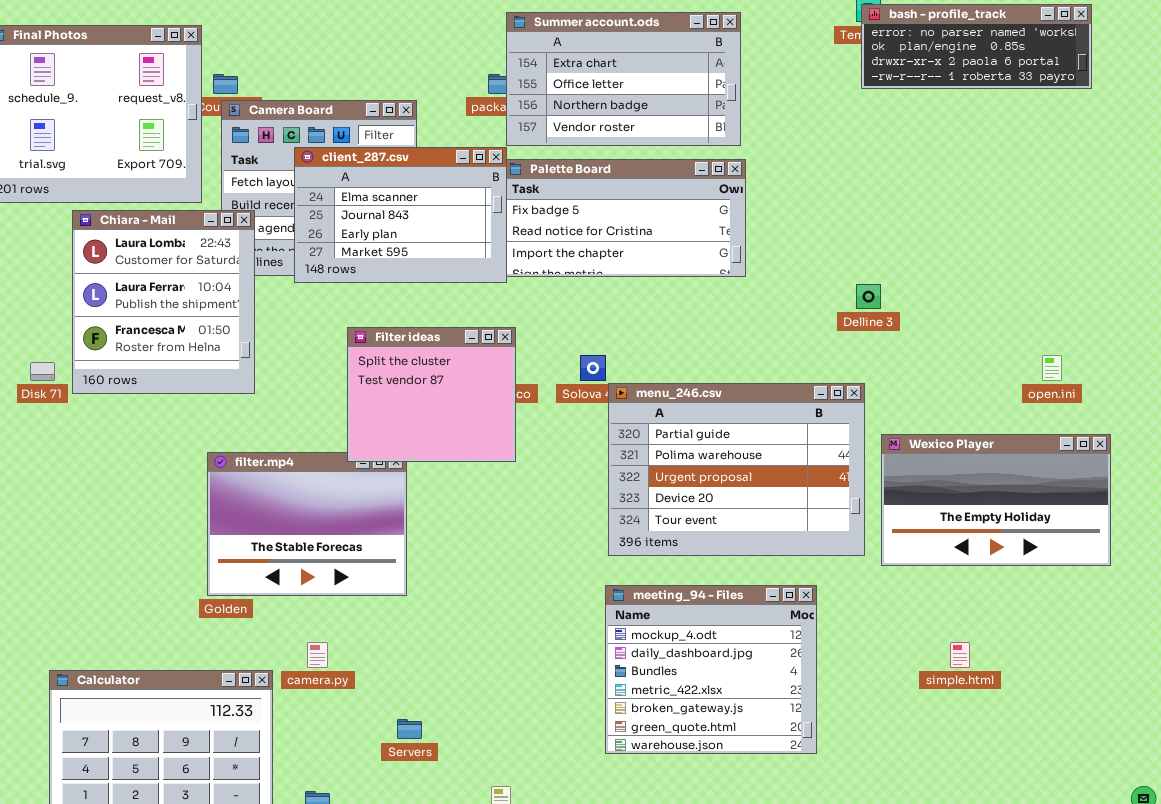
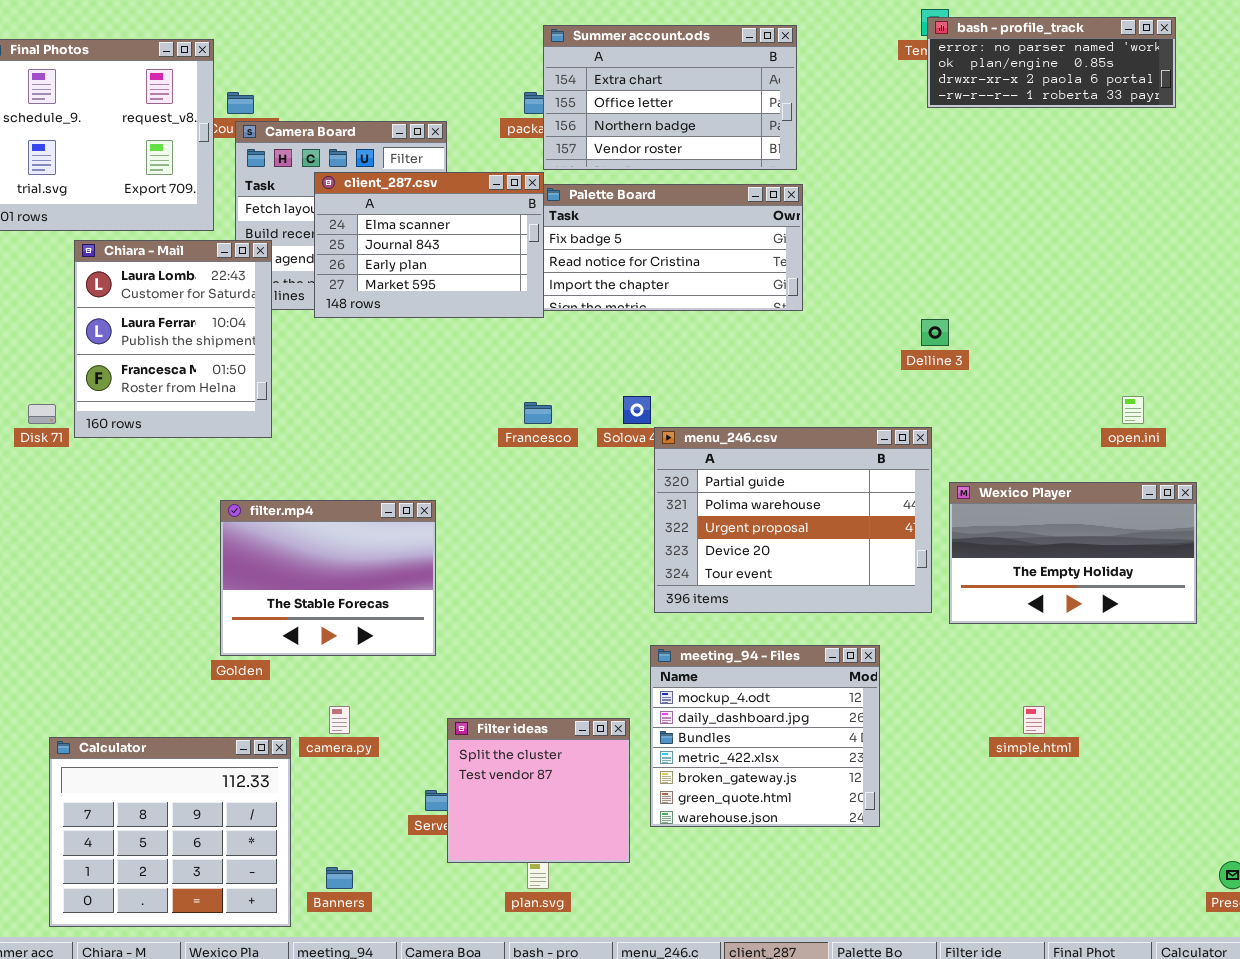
Filter ideas: [347,327,516,462] -> [447,718,630,863], moved

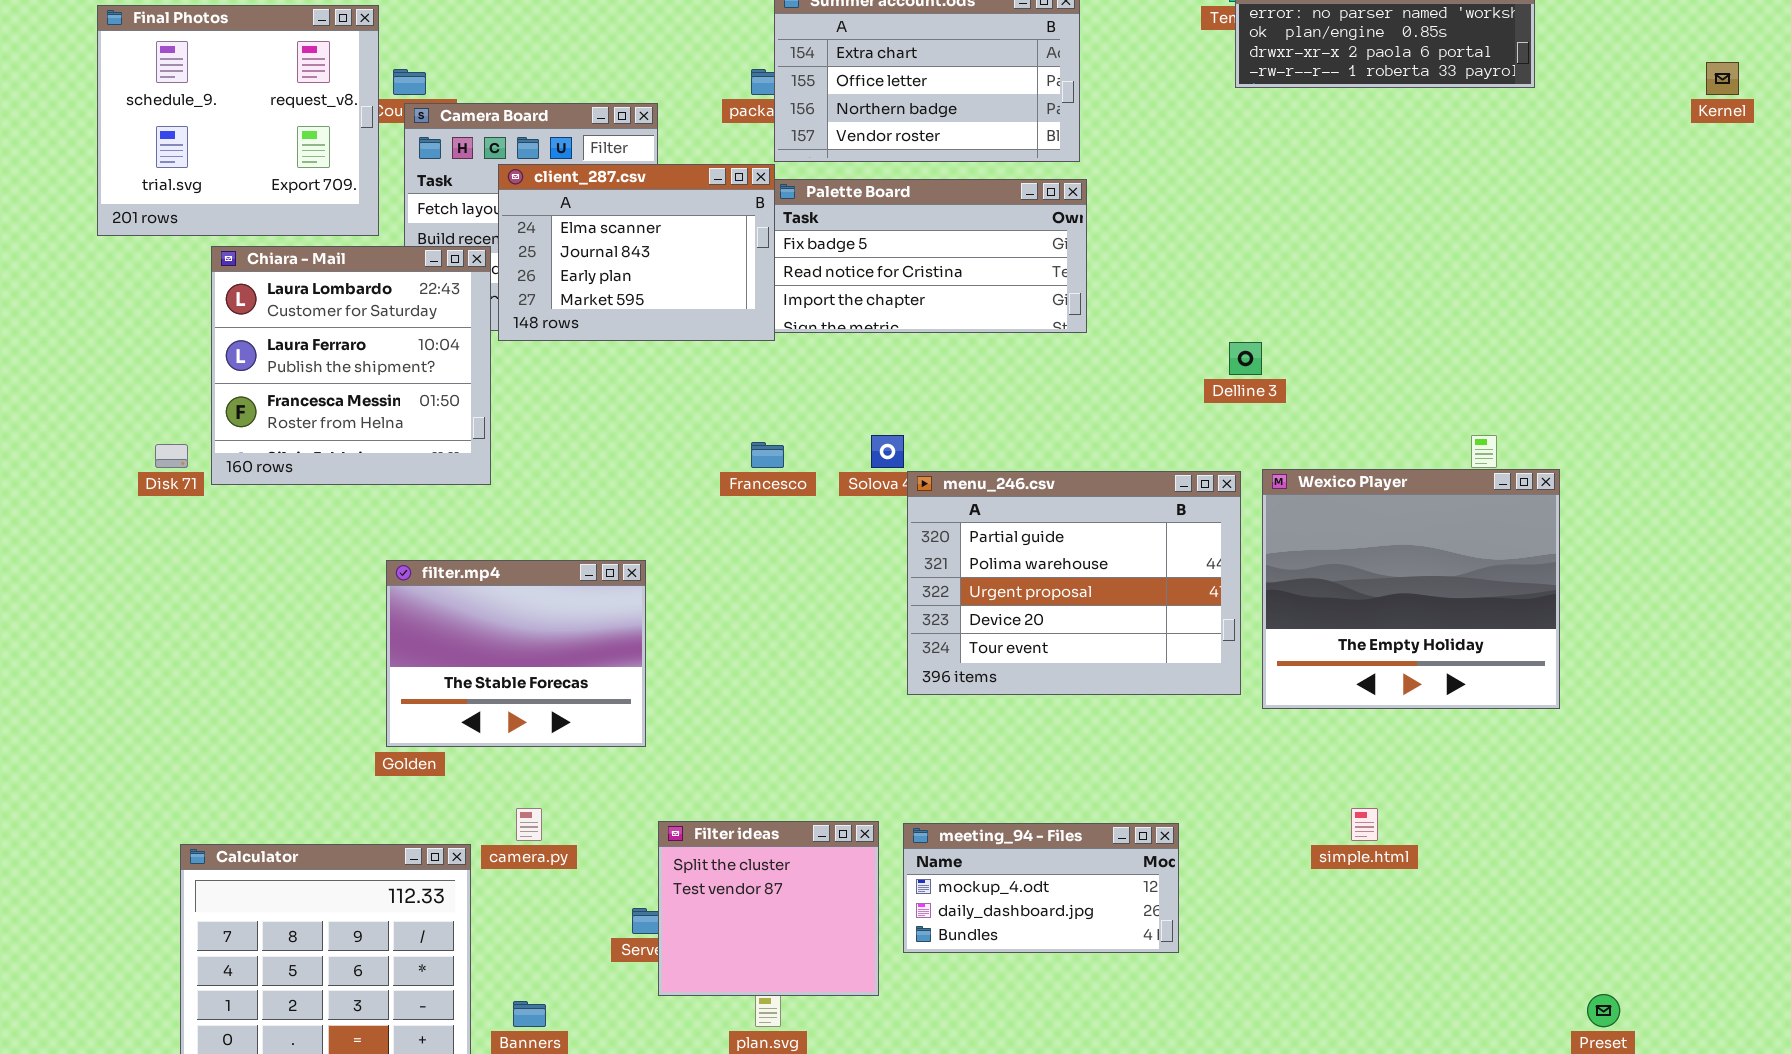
Chiara - Mail: [74,240,272,438] -> [211,246,491,485], resized
Wexico Player: [949,482,1197,624] -> [1262,469,1560,709], resized
meeting_94 - Files: [650,645,880,827] -> [903,823,1179,953], resized

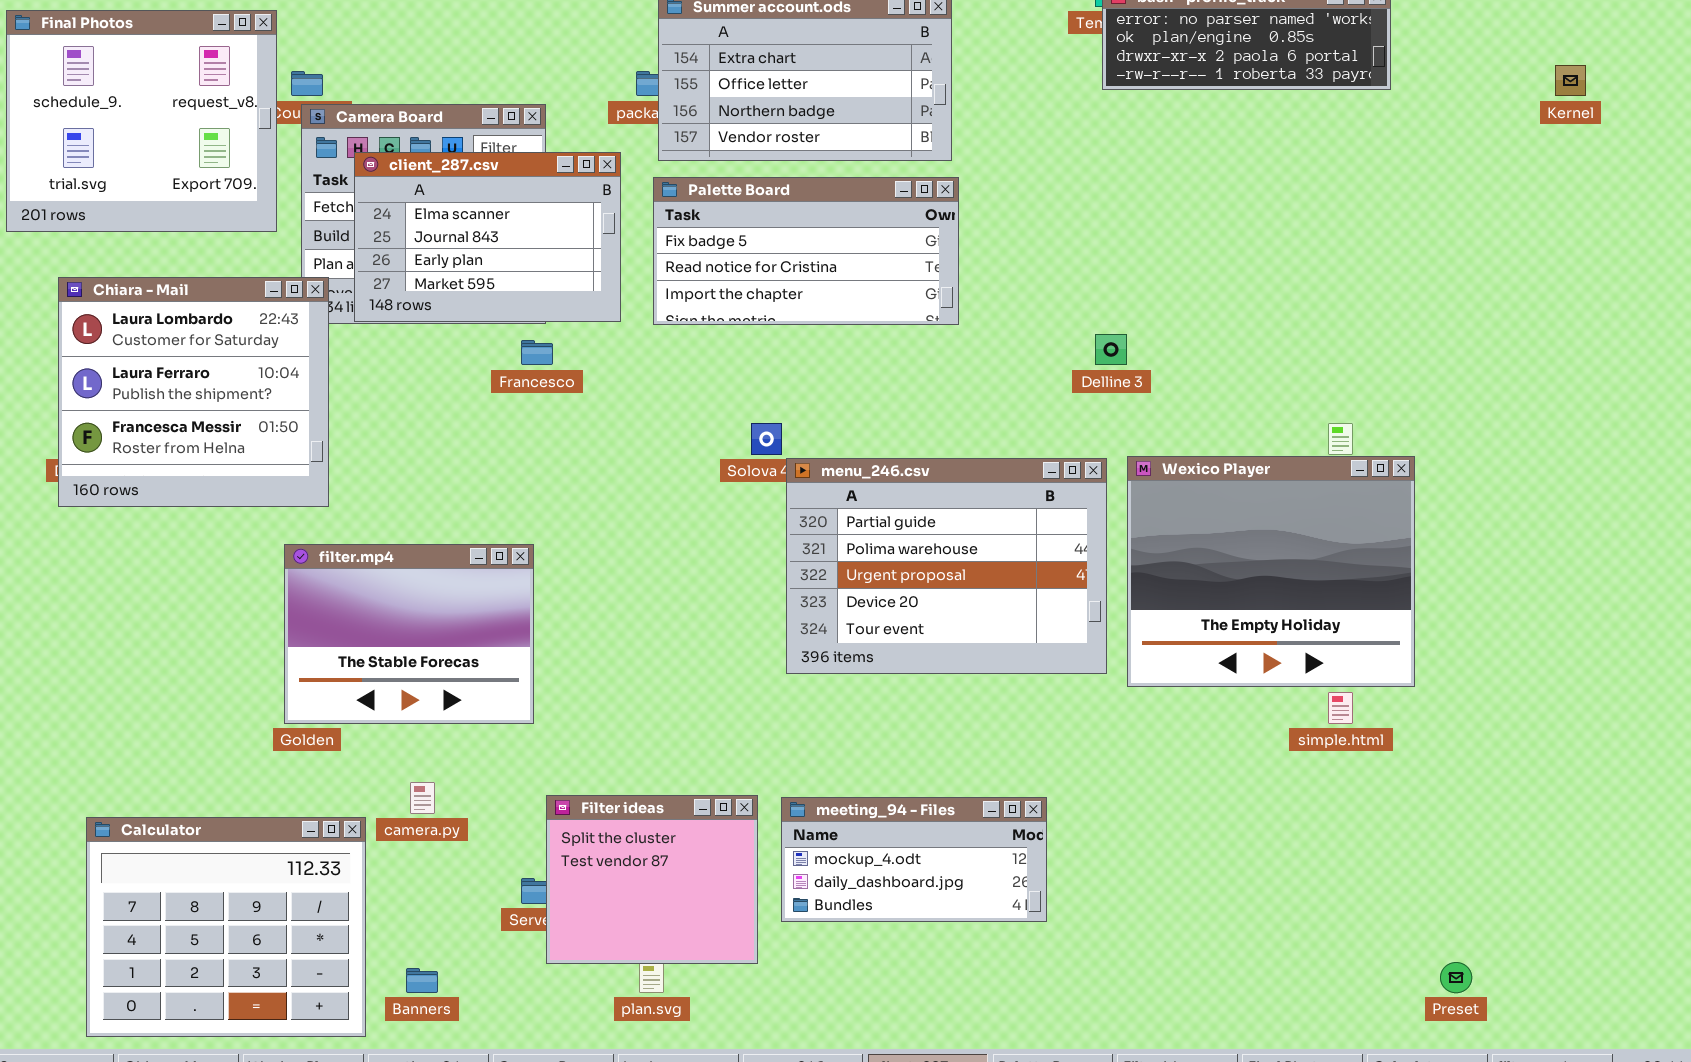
client_287.csv: [498,164,775,341] -> [354,152,621,322], moved
Chiara - Mail: [211,246,491,485] -> [58,277,329,507], moved
Francesco: [751,442,784,468] -> [521,340,553,365], moved
simple.html: [1351,808,1378,841] -> [1328,692,1353,724], moved

